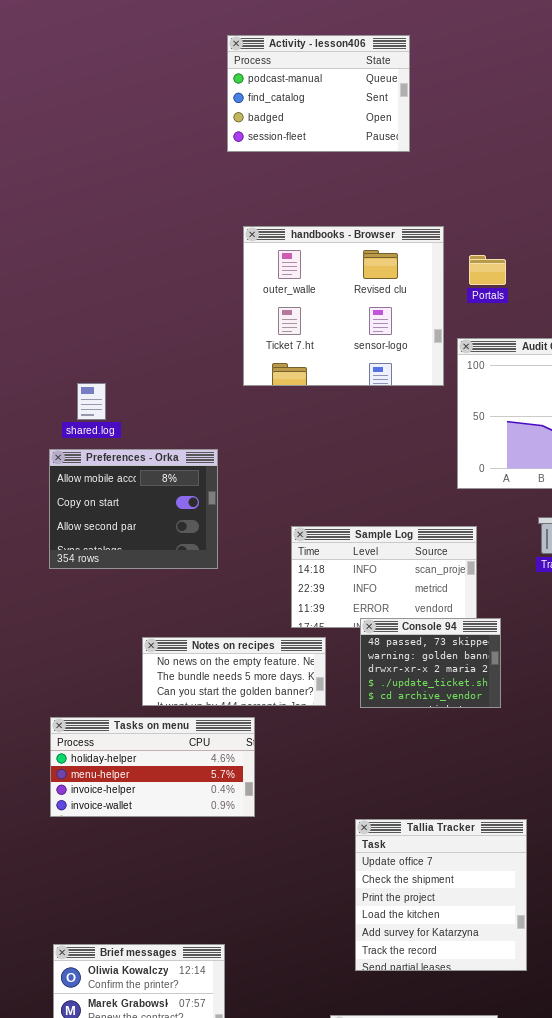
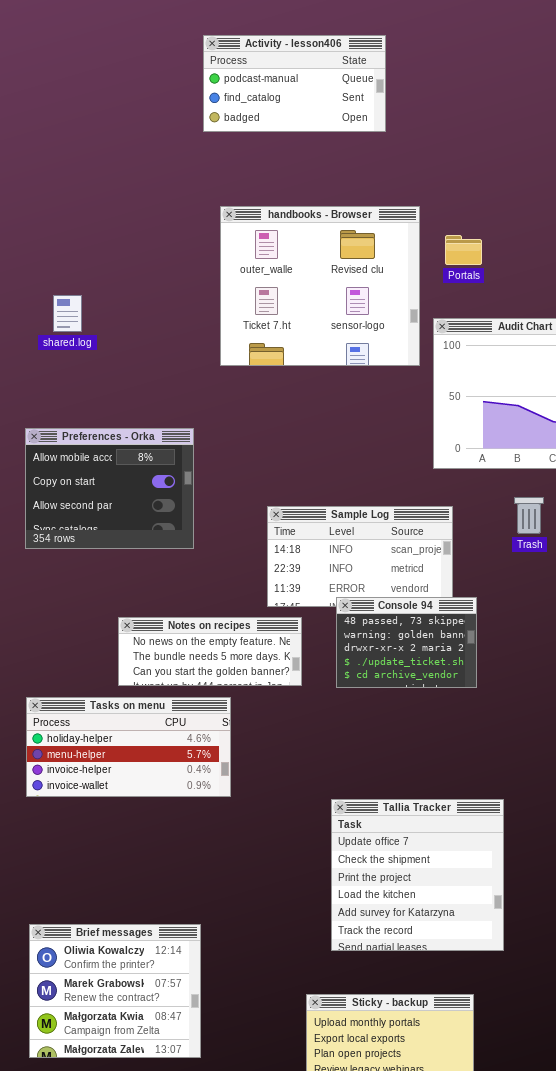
Activity - lesson406: [227,35,410,152] -> [203,35,386,132], resized
shared.log: [77,383,106,420] -> [53,295,82,332], moved

